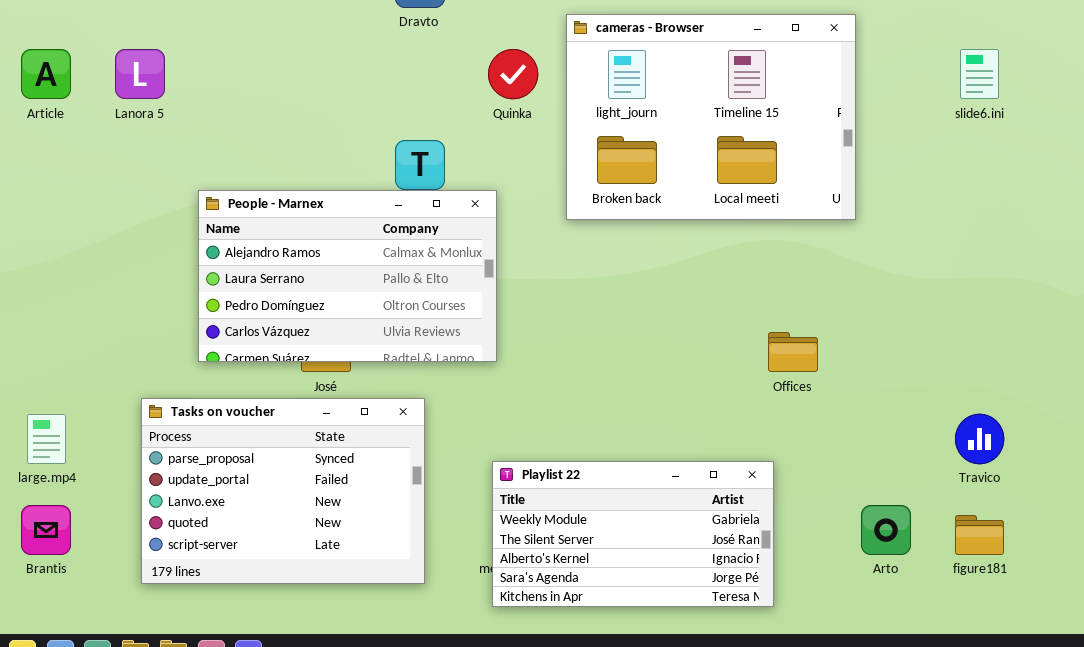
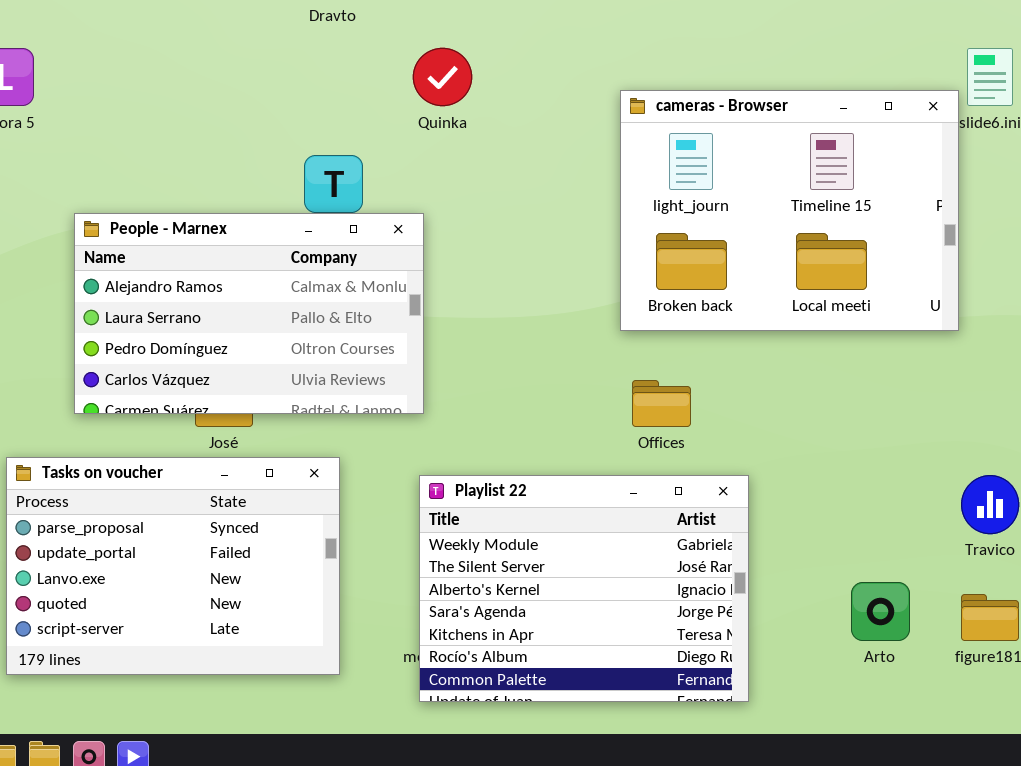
cameras - Browser: [566,14,856,220] -> [620,90,959,331], moved
Offices: [768,332,818,372] -> [632,380,691,427], moved
Playlist 22: [492,461,774,607] -> [419,475,749,702], resized

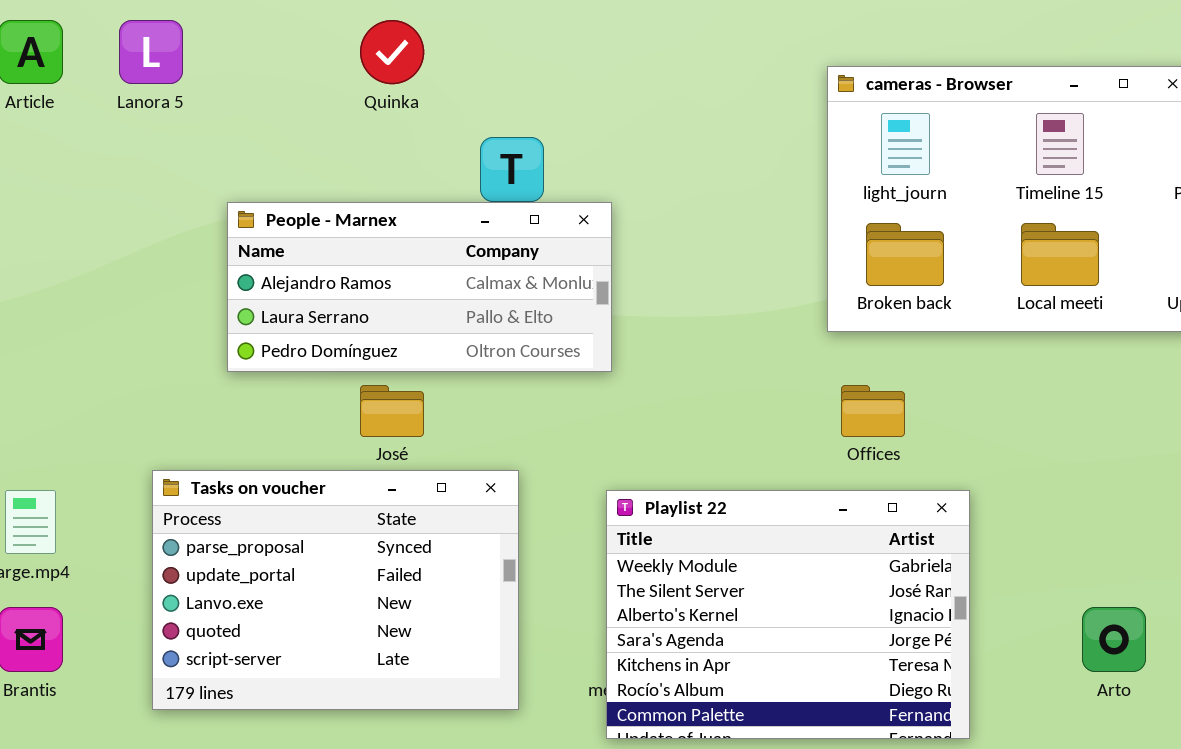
Quinka: [413,48,472,106] -> [360,20,424,84], moved
People - Marnex: [74,213,424,414] -> [227,202,612,372], resized

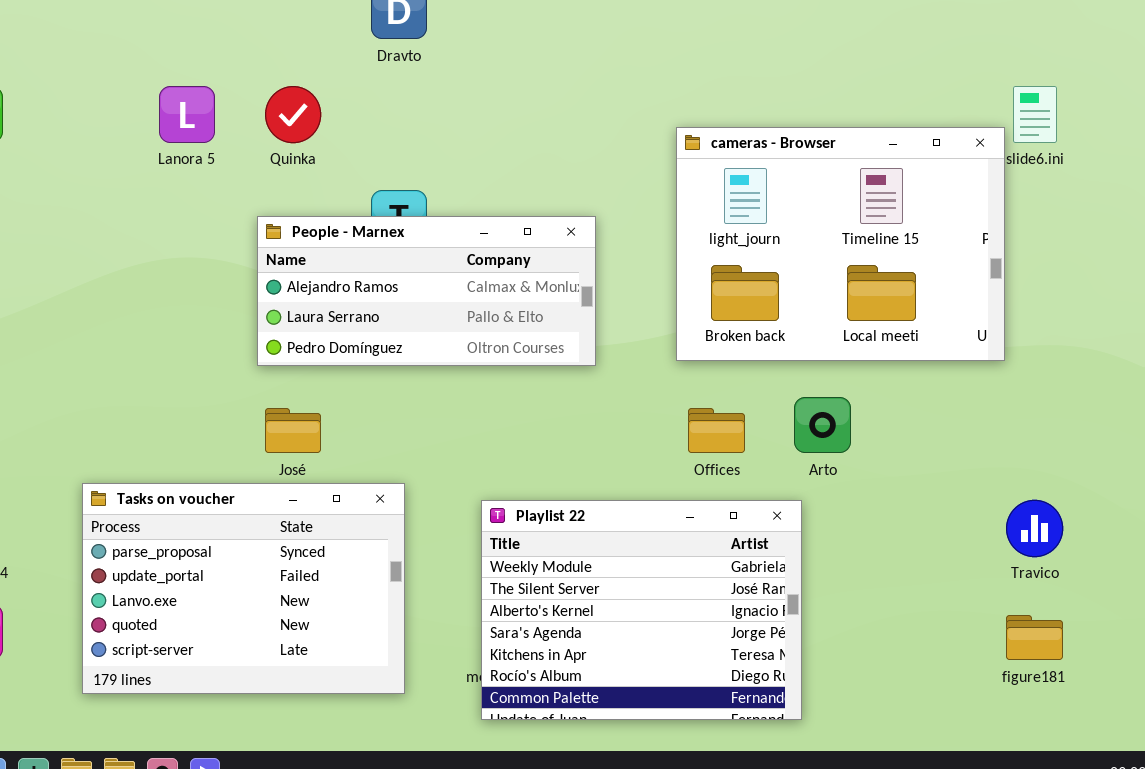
Lanora 5: [119,20,183,84] -> [159,86,215,143], moved
People - Marnex: [227,202,612,372] -> [257,216,596,366], moved
Arto: [1082,607,1146,672] -> [794,397,851,453], moved

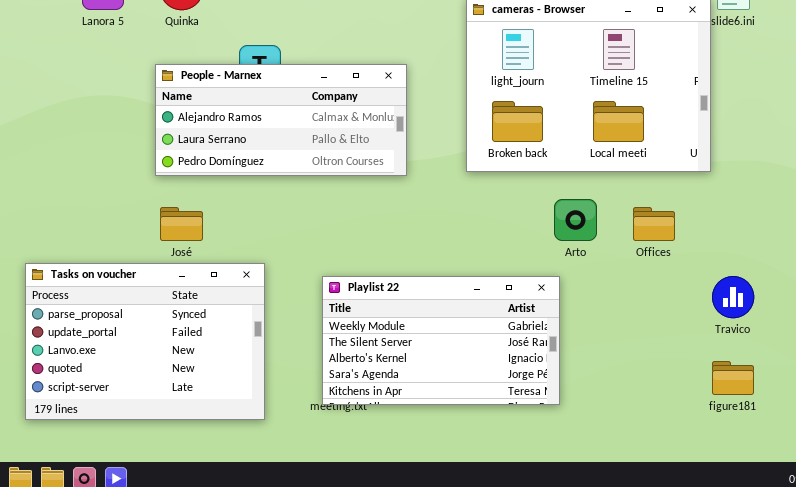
Offices: [688,408,745,453] -> [633,207,675,241], moved
Playlist 22: [481,500,802,720] -> [322,276,560,405], resized

